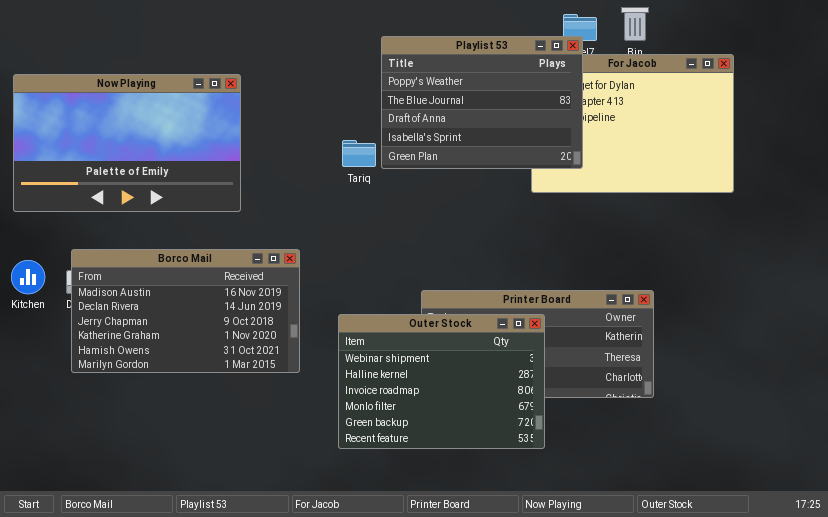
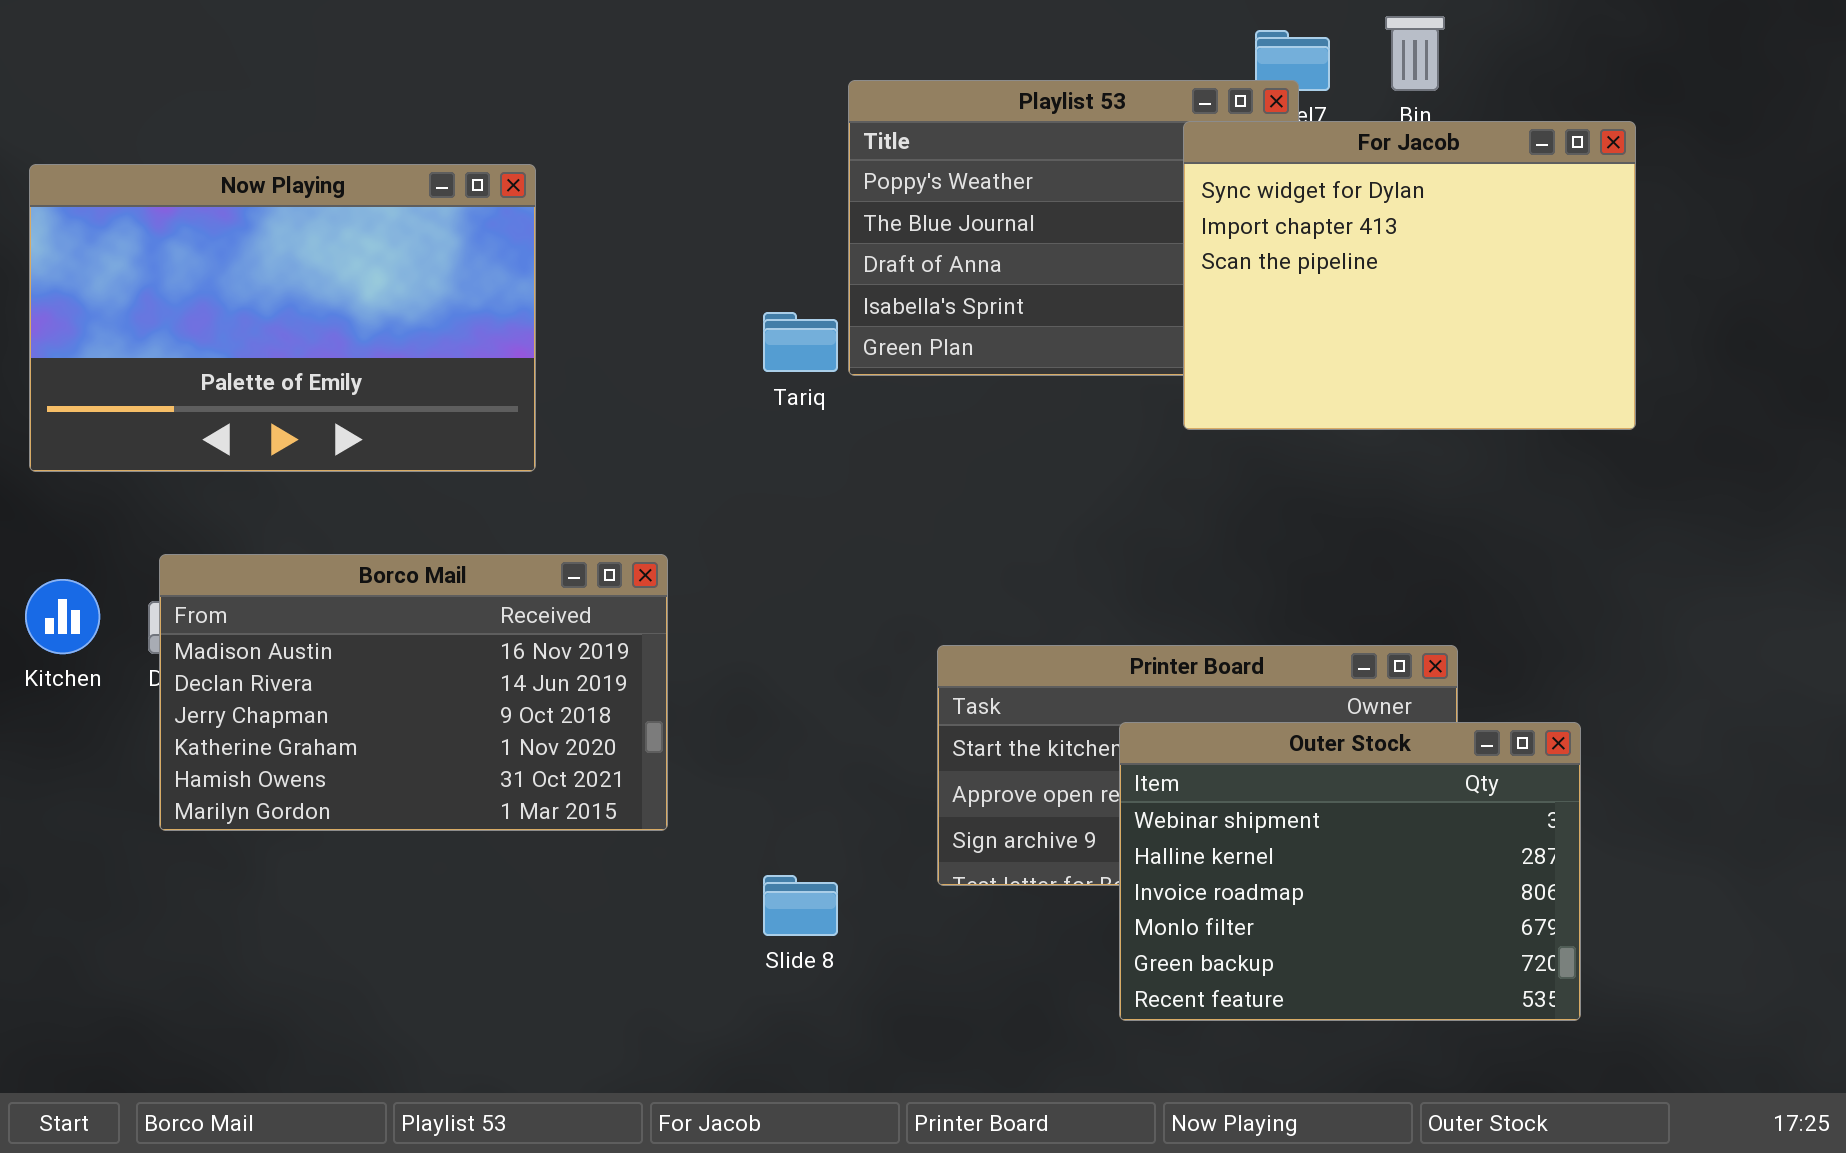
For Jacob: [531,54,734,193] -> [1183,121,1636,430], raised
Outer Stock: [338,314,545,449] -> [1119,722,1581,1021], moved

